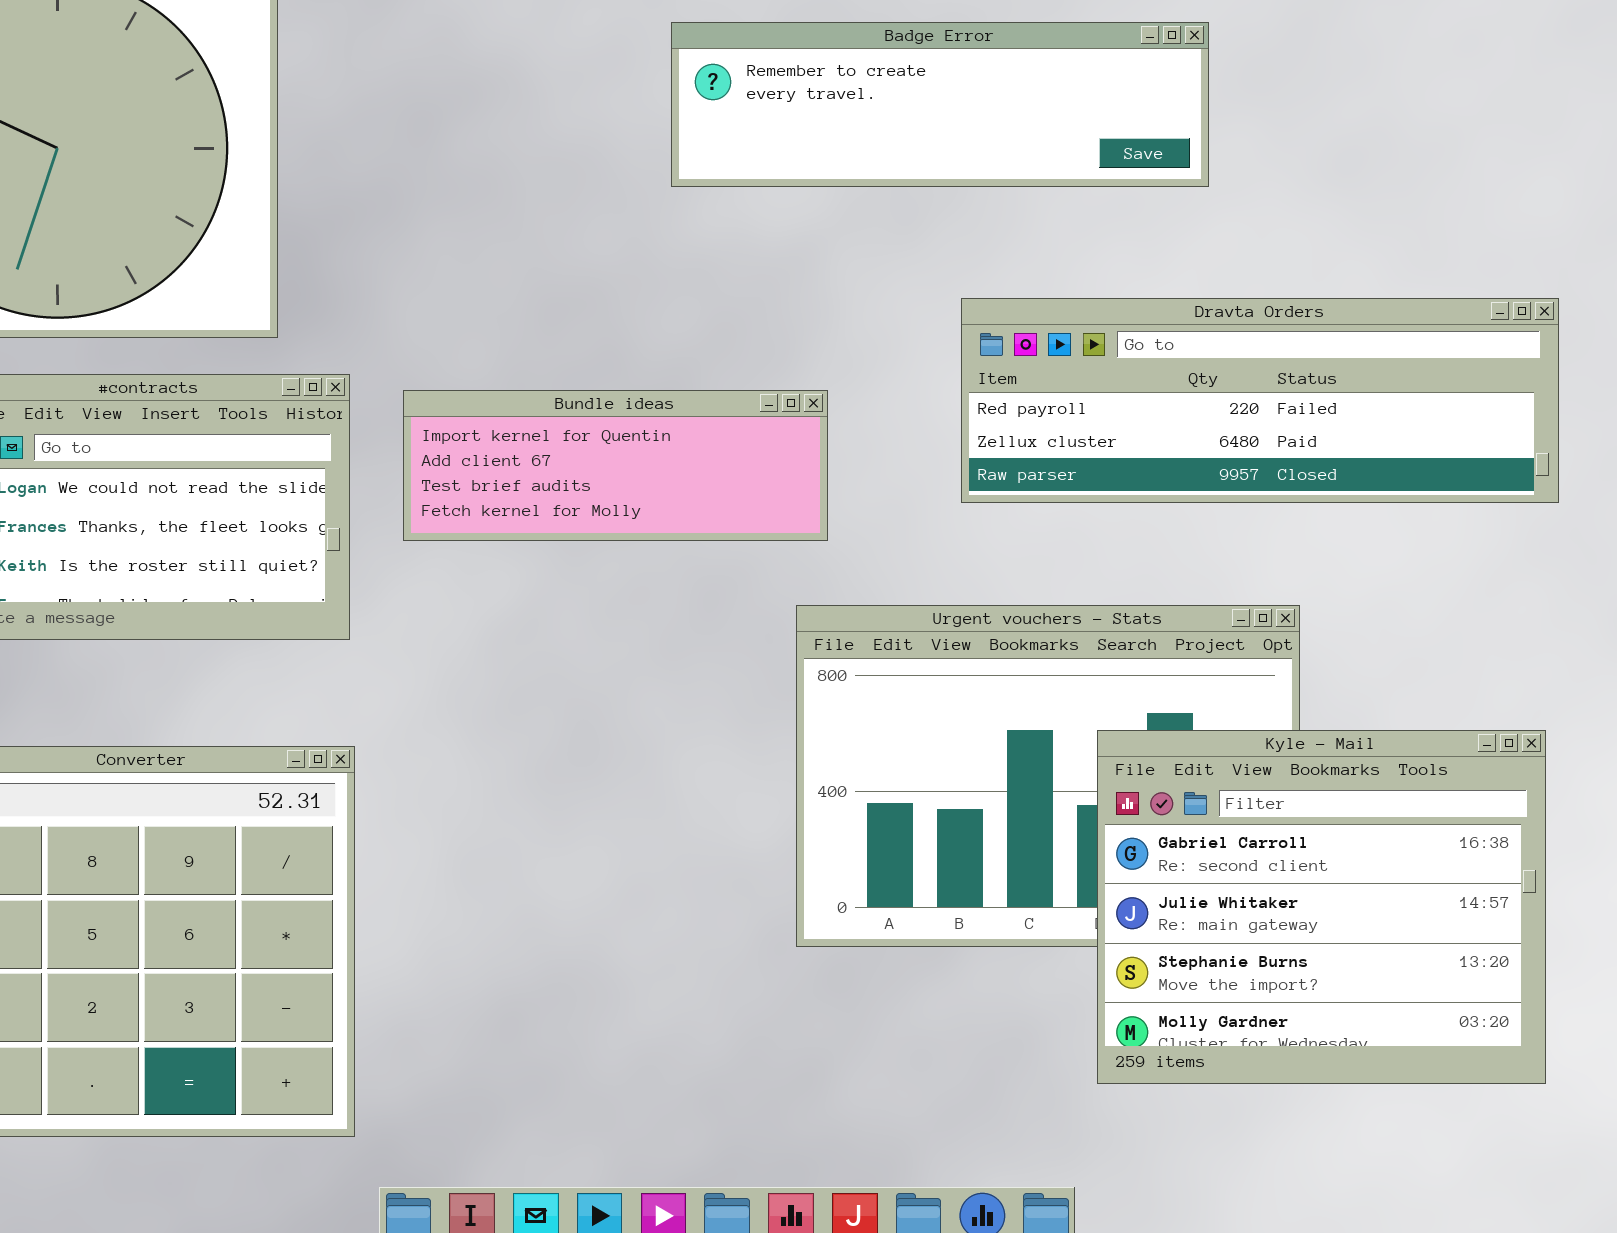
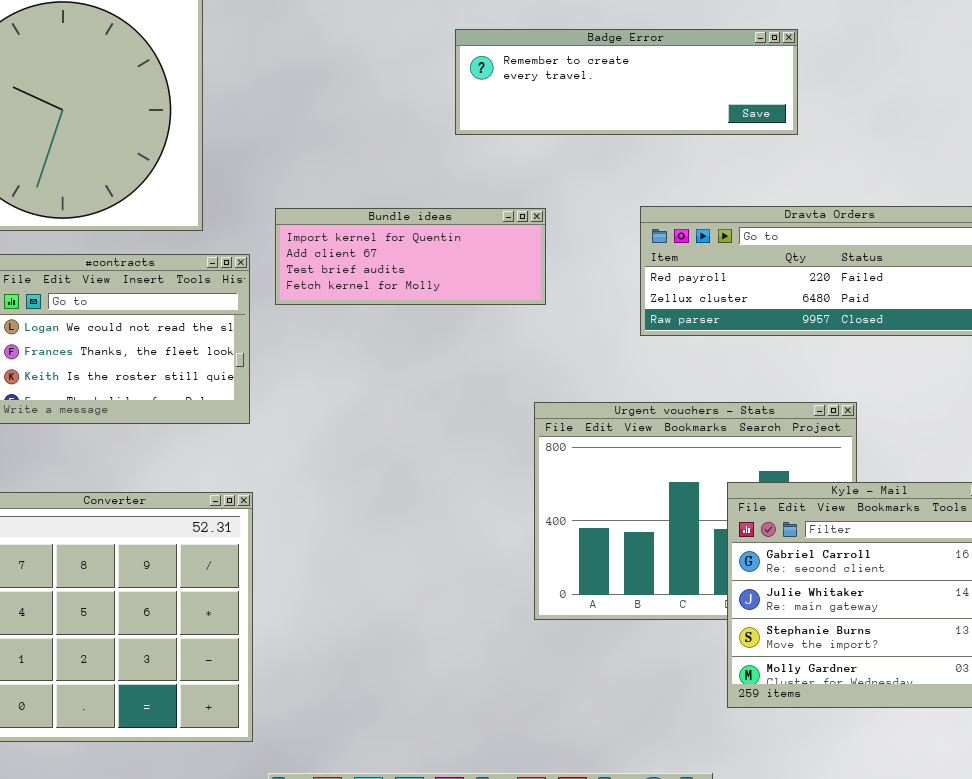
Bundle ideas: [403,390,828,541] -> [275,208,546,305], moved

